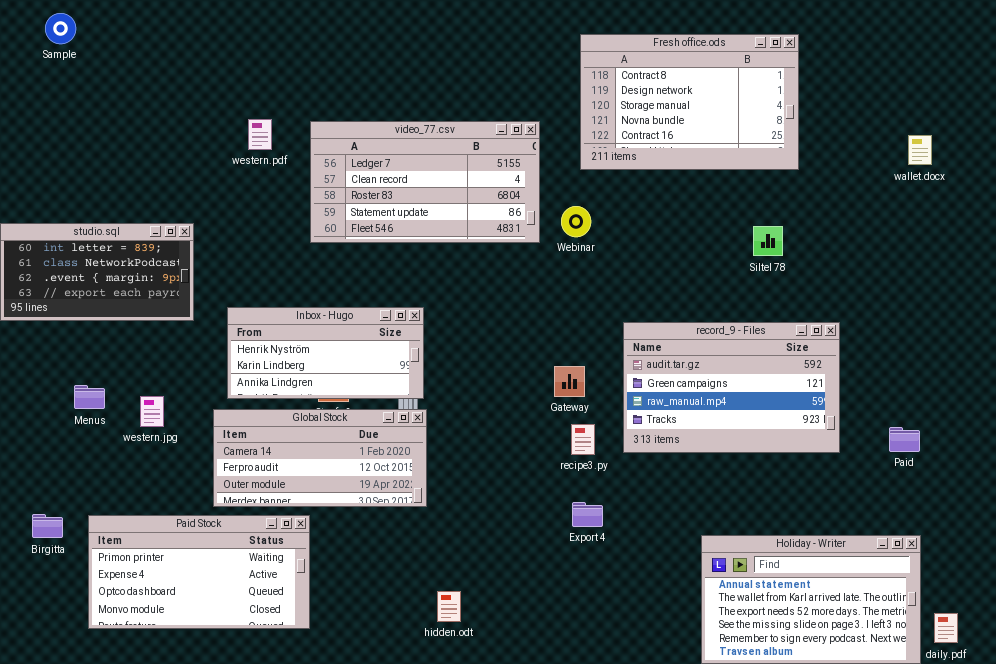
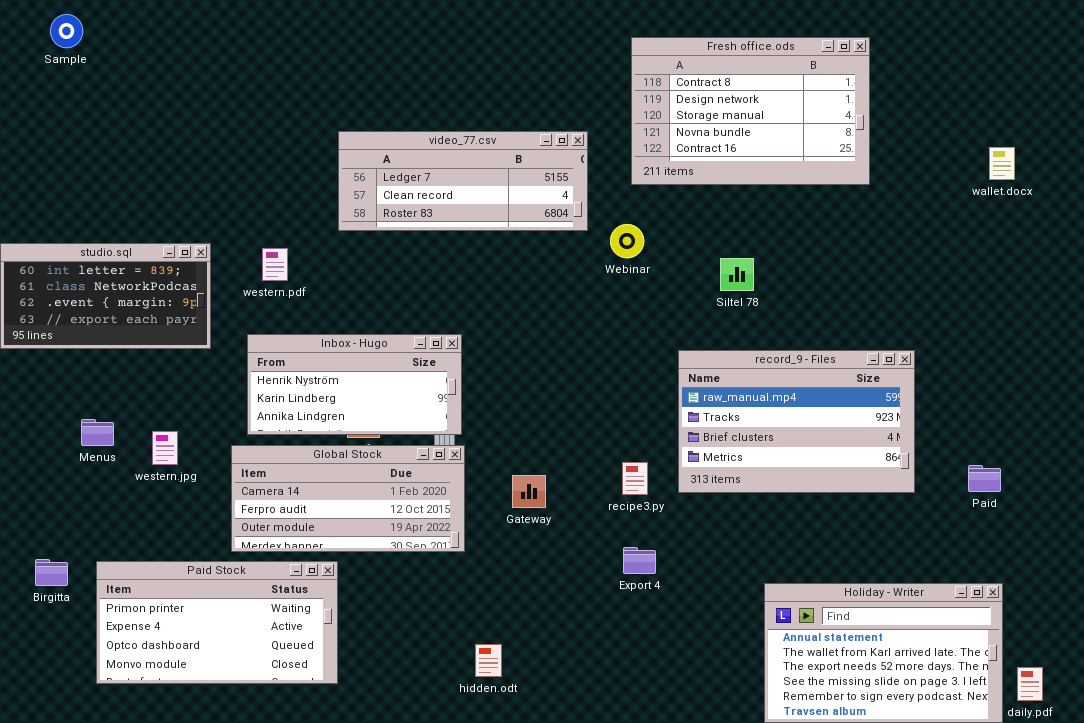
western.pdf: [248,119,272,150] -> [262,248,288,281], moved
video_77.csv: [310,121,540,243] -> [338,131,588,231], resized
Siltel 78: [753,226,783,256] -> [720,258,754,291], moved
record_9 - Files: [623,322,840,453] -> [678,350,915,493], scrolled down 2 rows
Gateway: [554,366,585,397] -> [512,475,546,508], moved

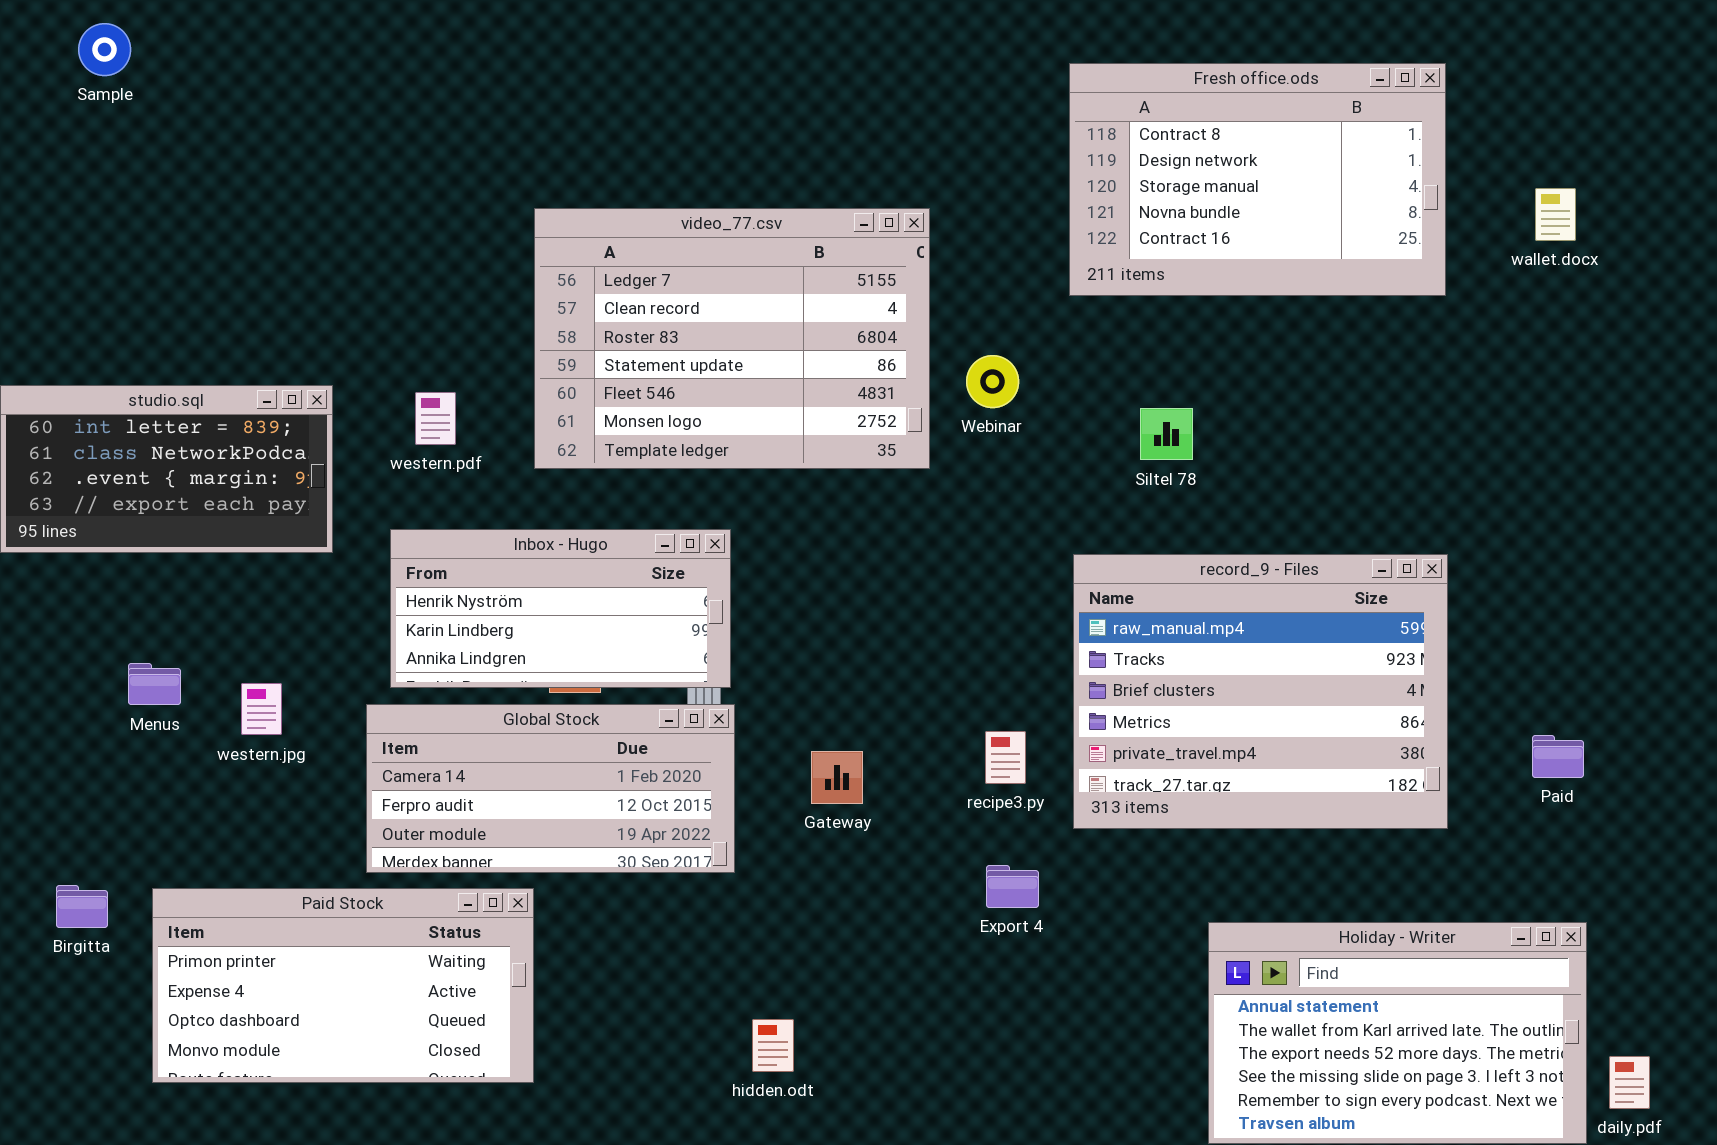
Fresh office.ods: [631,37,870,185] -> [1069,63,1446,296], moved
video_77.csv: [338,131,588,231] -> [534,208,930,469], resized
wallet.docx: [989,147,1015,180] -> [1535,188,1576,241], moved
record_9 - Files: [678,350,915,493] -> [1073,554,1448,829], resized

